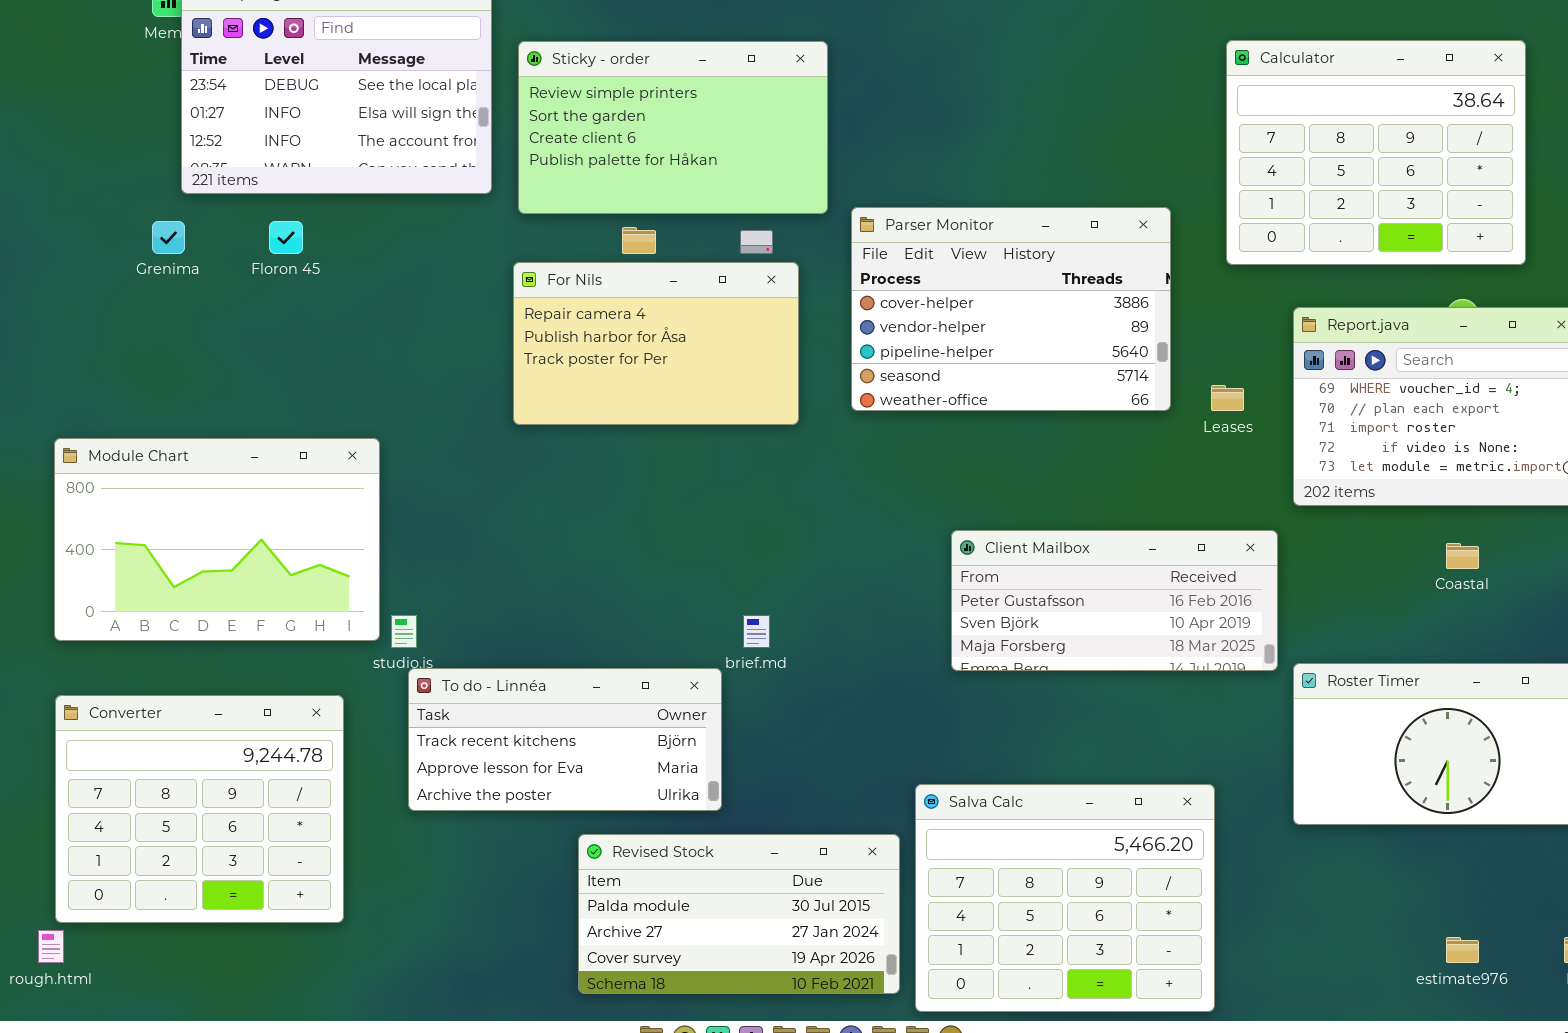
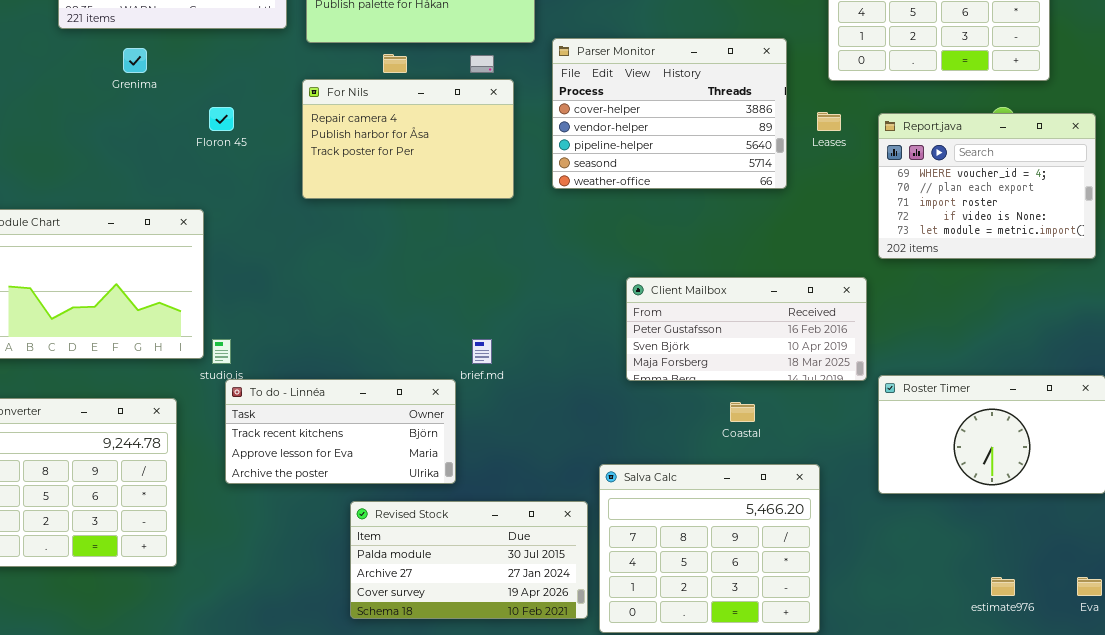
Grenima: [152,221,185,254] -> [123,48,147,73], moved
Floron 45: [269,221,303,254] -> [209,107,234,131], moved
Leases: [1211,385,1244,411] -> [817,112,841,131], moved
Coastal: [1446,543,1479,569] -> [730,402,755,422], moved

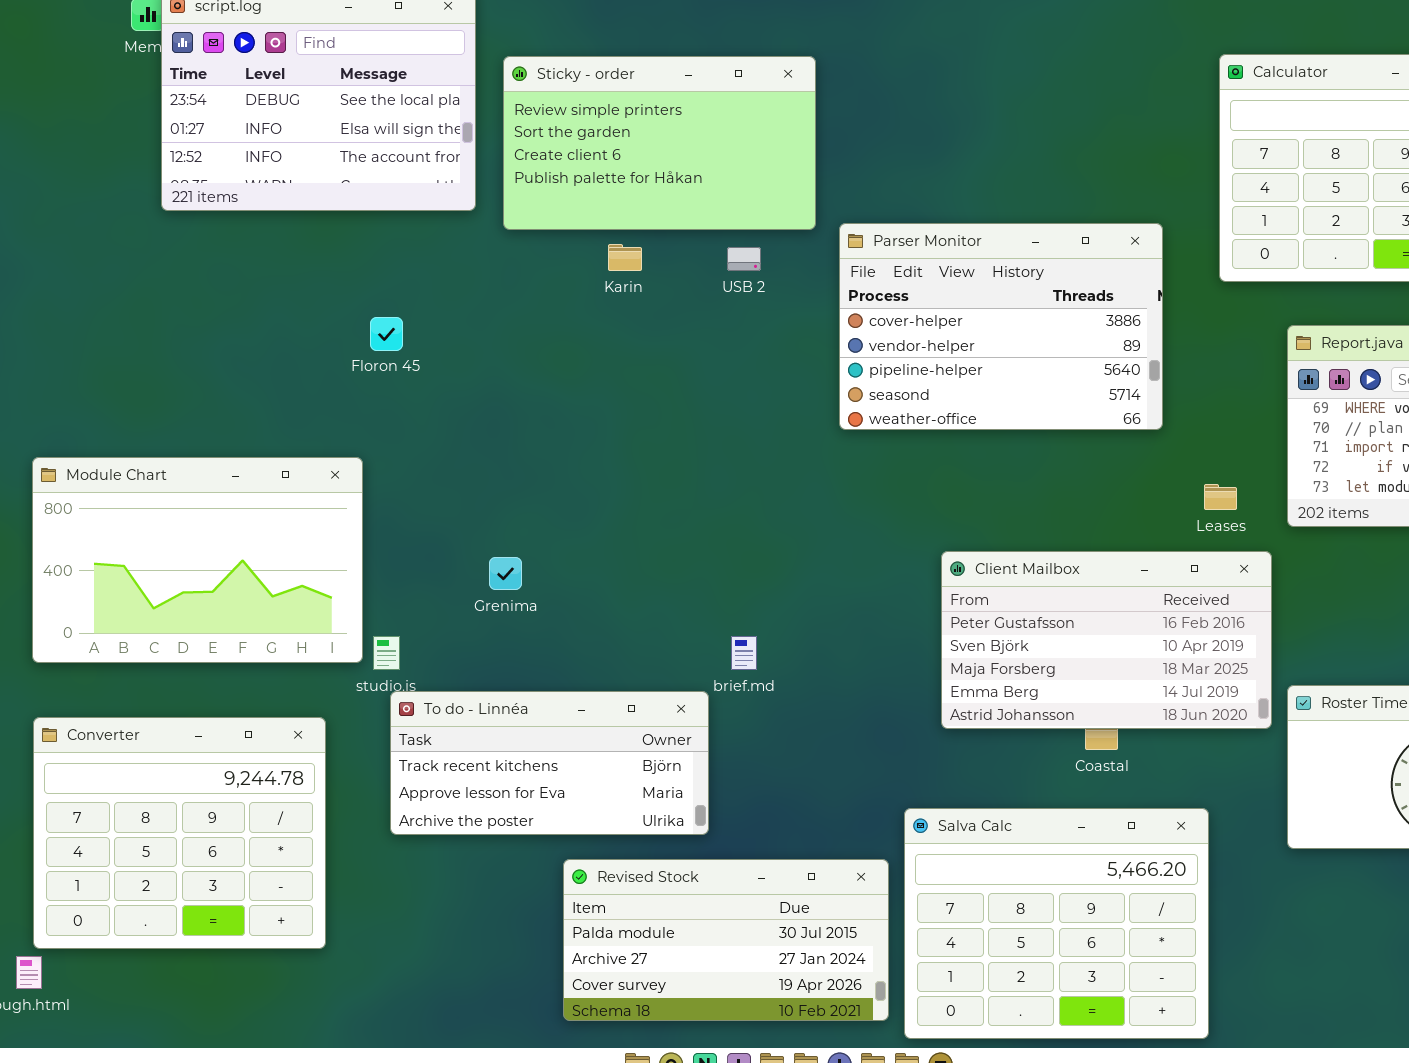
Grenima: [123,48,147,73] -> [489,557,522,590], moved
For Nils: [302,79,514,199] -> none, closed
Leases: [817,112,841,131] -> [1204,484,1237,510], moved
Client Mailbox: [626,277,867,381] -> [941,551,1272,729], resized

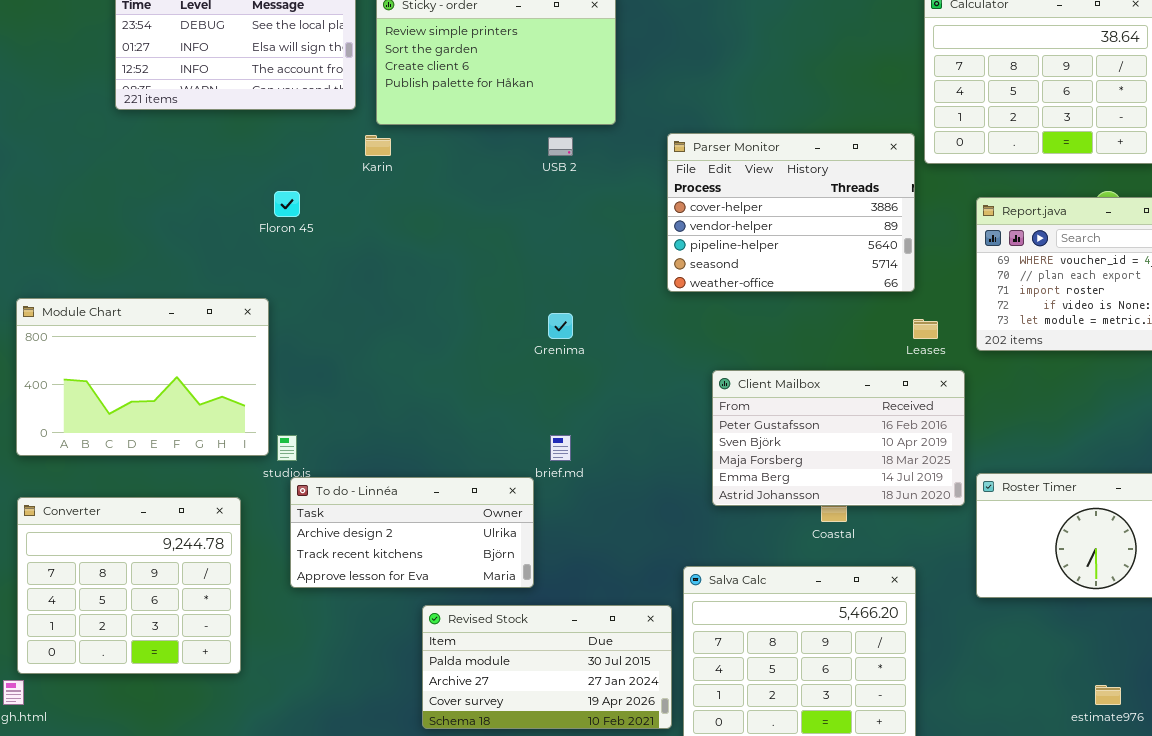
Parser Monitor: [839,223,1163,430] -> [667,133,915,292], moved
Karin: [608,244,642,271] -> [365,135,391,156], moved
Grenima: [489,557,522,590] -> [548,313,573,339], moved
To do - Linnéa: [390,691,709,835] -> [290,477,534,588], scrolled up 1 row

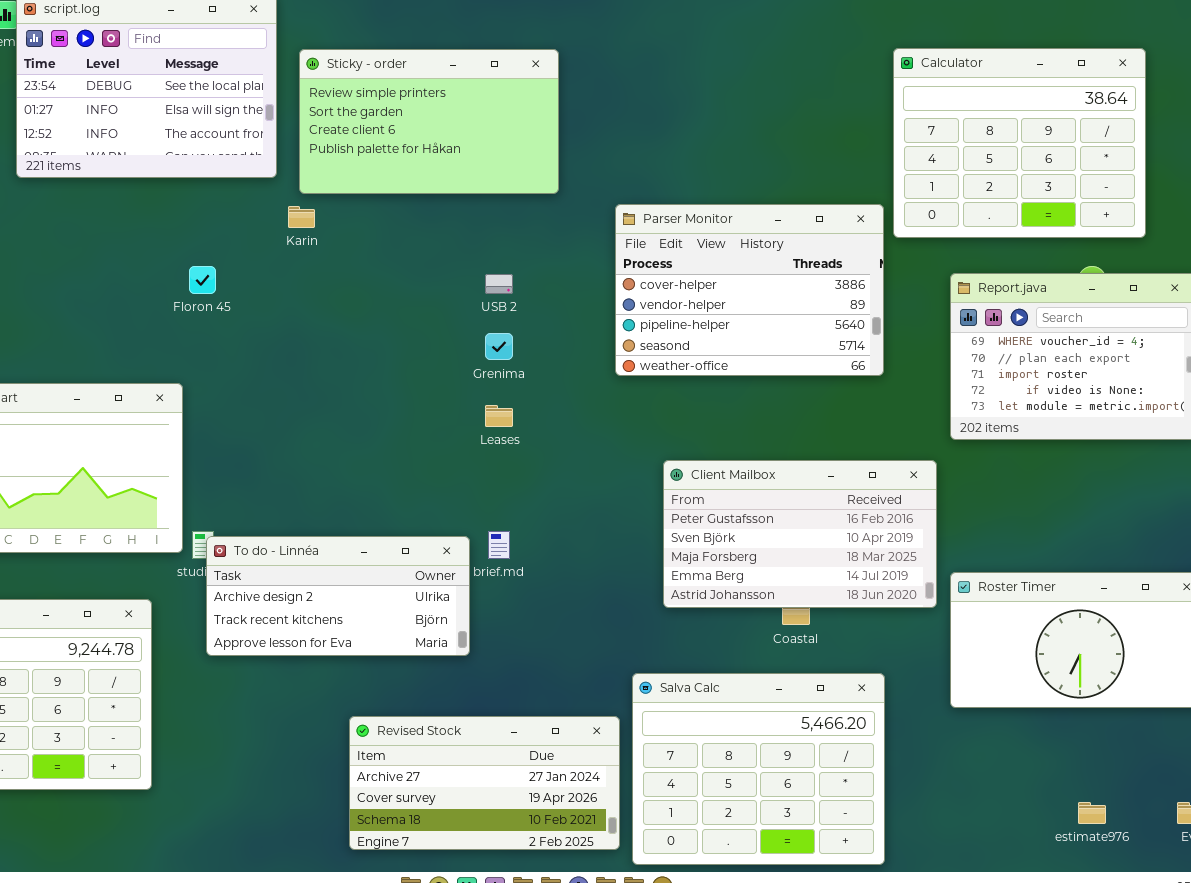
USB 2: [548,137,573,156] -> [485,274,513,294], moved
Grenima: [548,313,573,339] -> [485,333,513,360], moved
Leases: [913,319,938,339] -> [485,405,513,427], moved
To do - Linnéa: [290,477,534,588] -> [206,536,470,656], moved
Revised Stock: [422,605,672,729] -> [349,716,620,850], scrolled down 1 row

